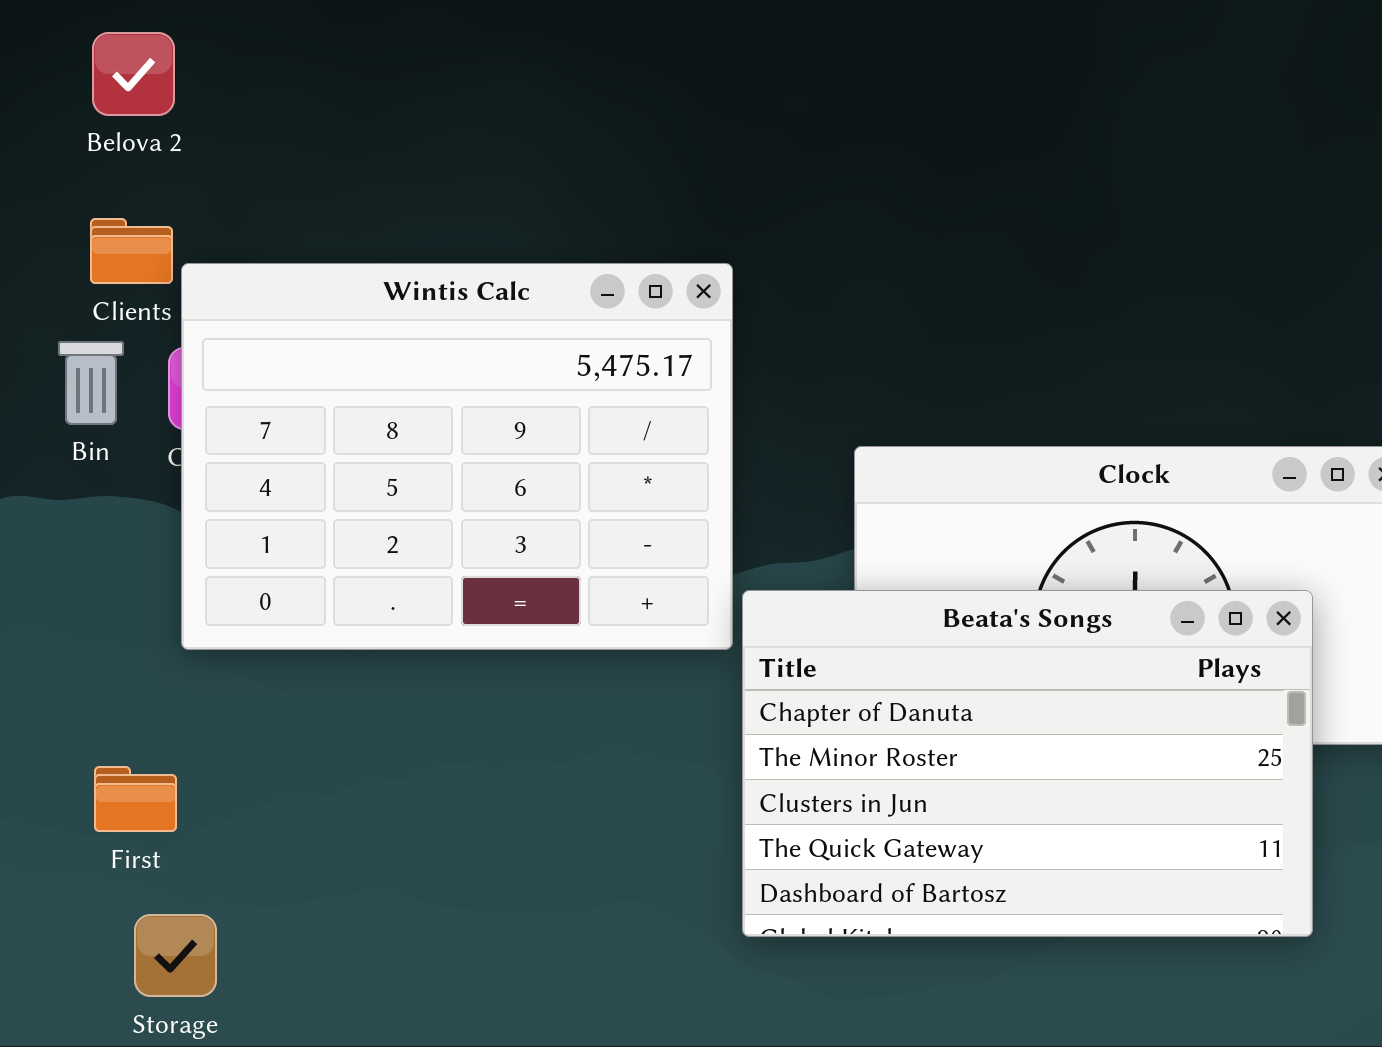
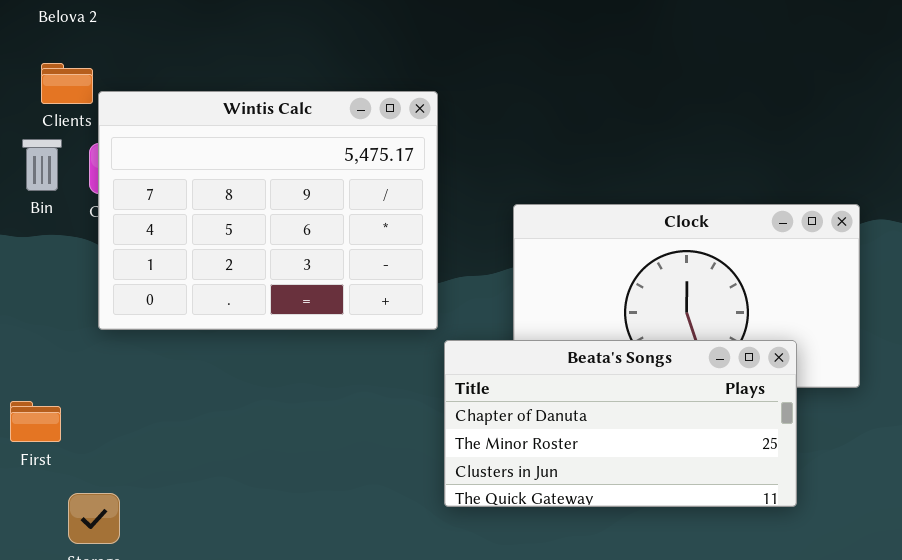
Beata's Songs: [742,590,1313,937] -> [444,340,797,507], resized
First: [94,766,177,832] -> [10,401,61,442], moved

